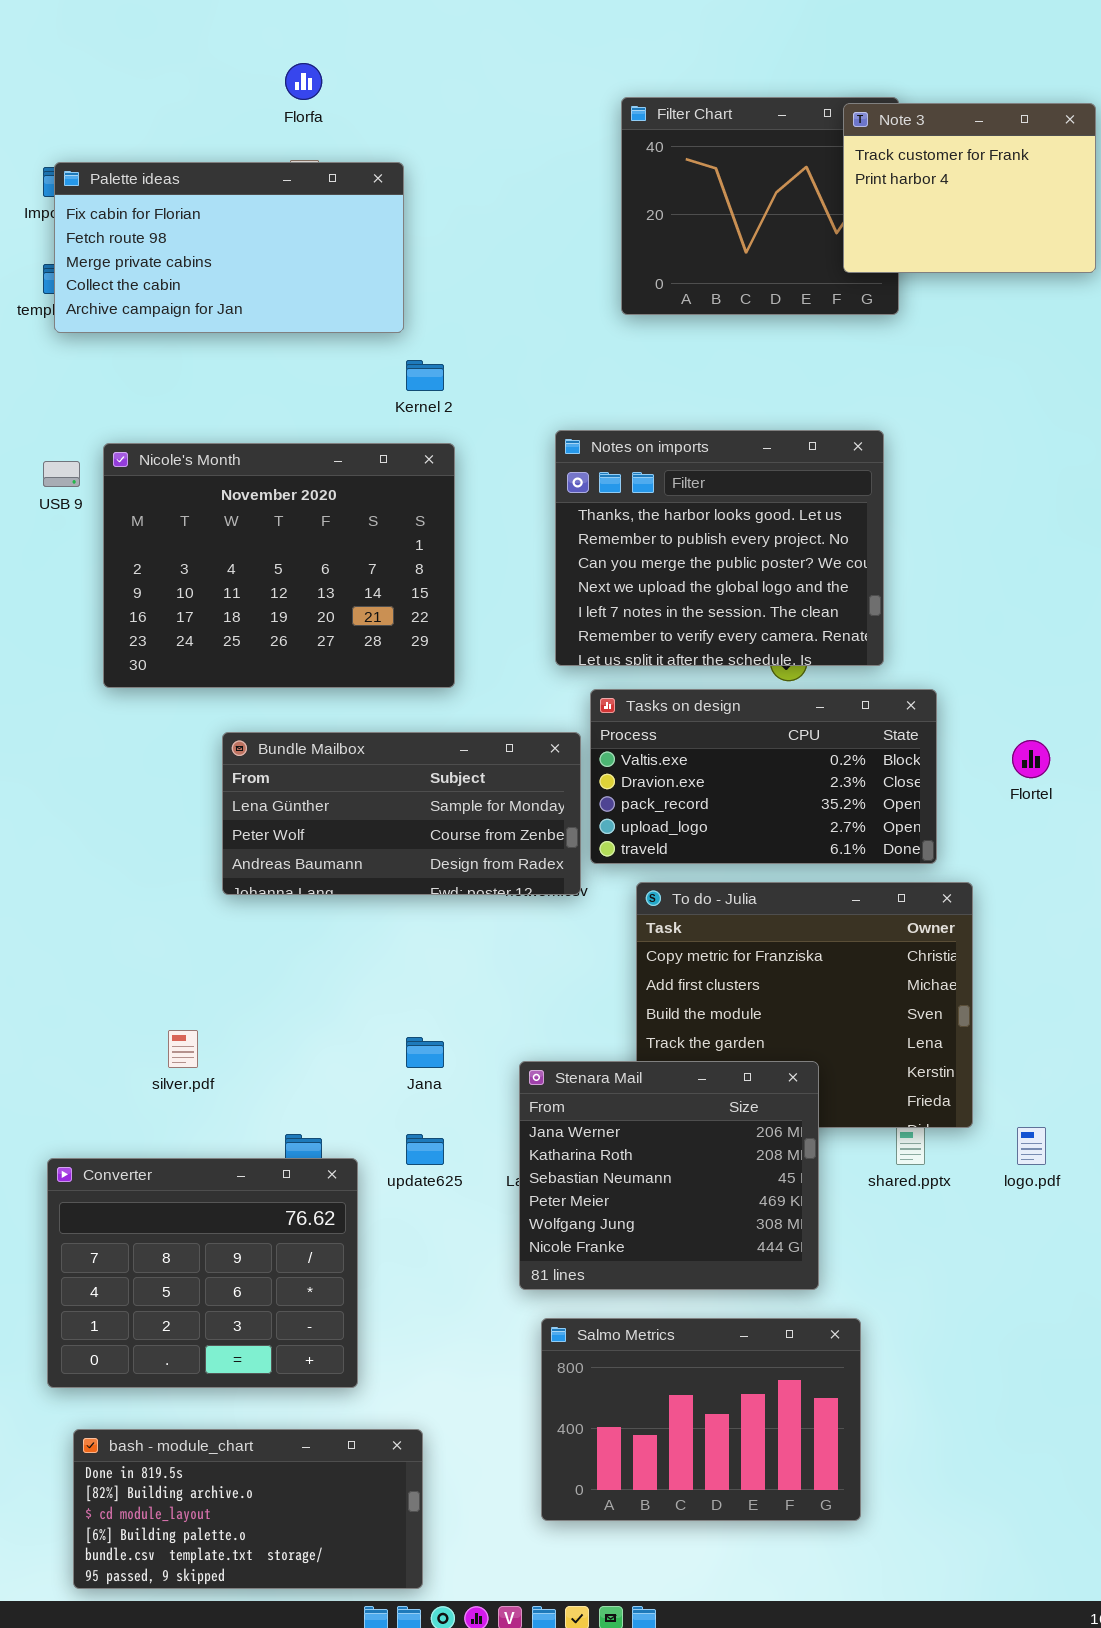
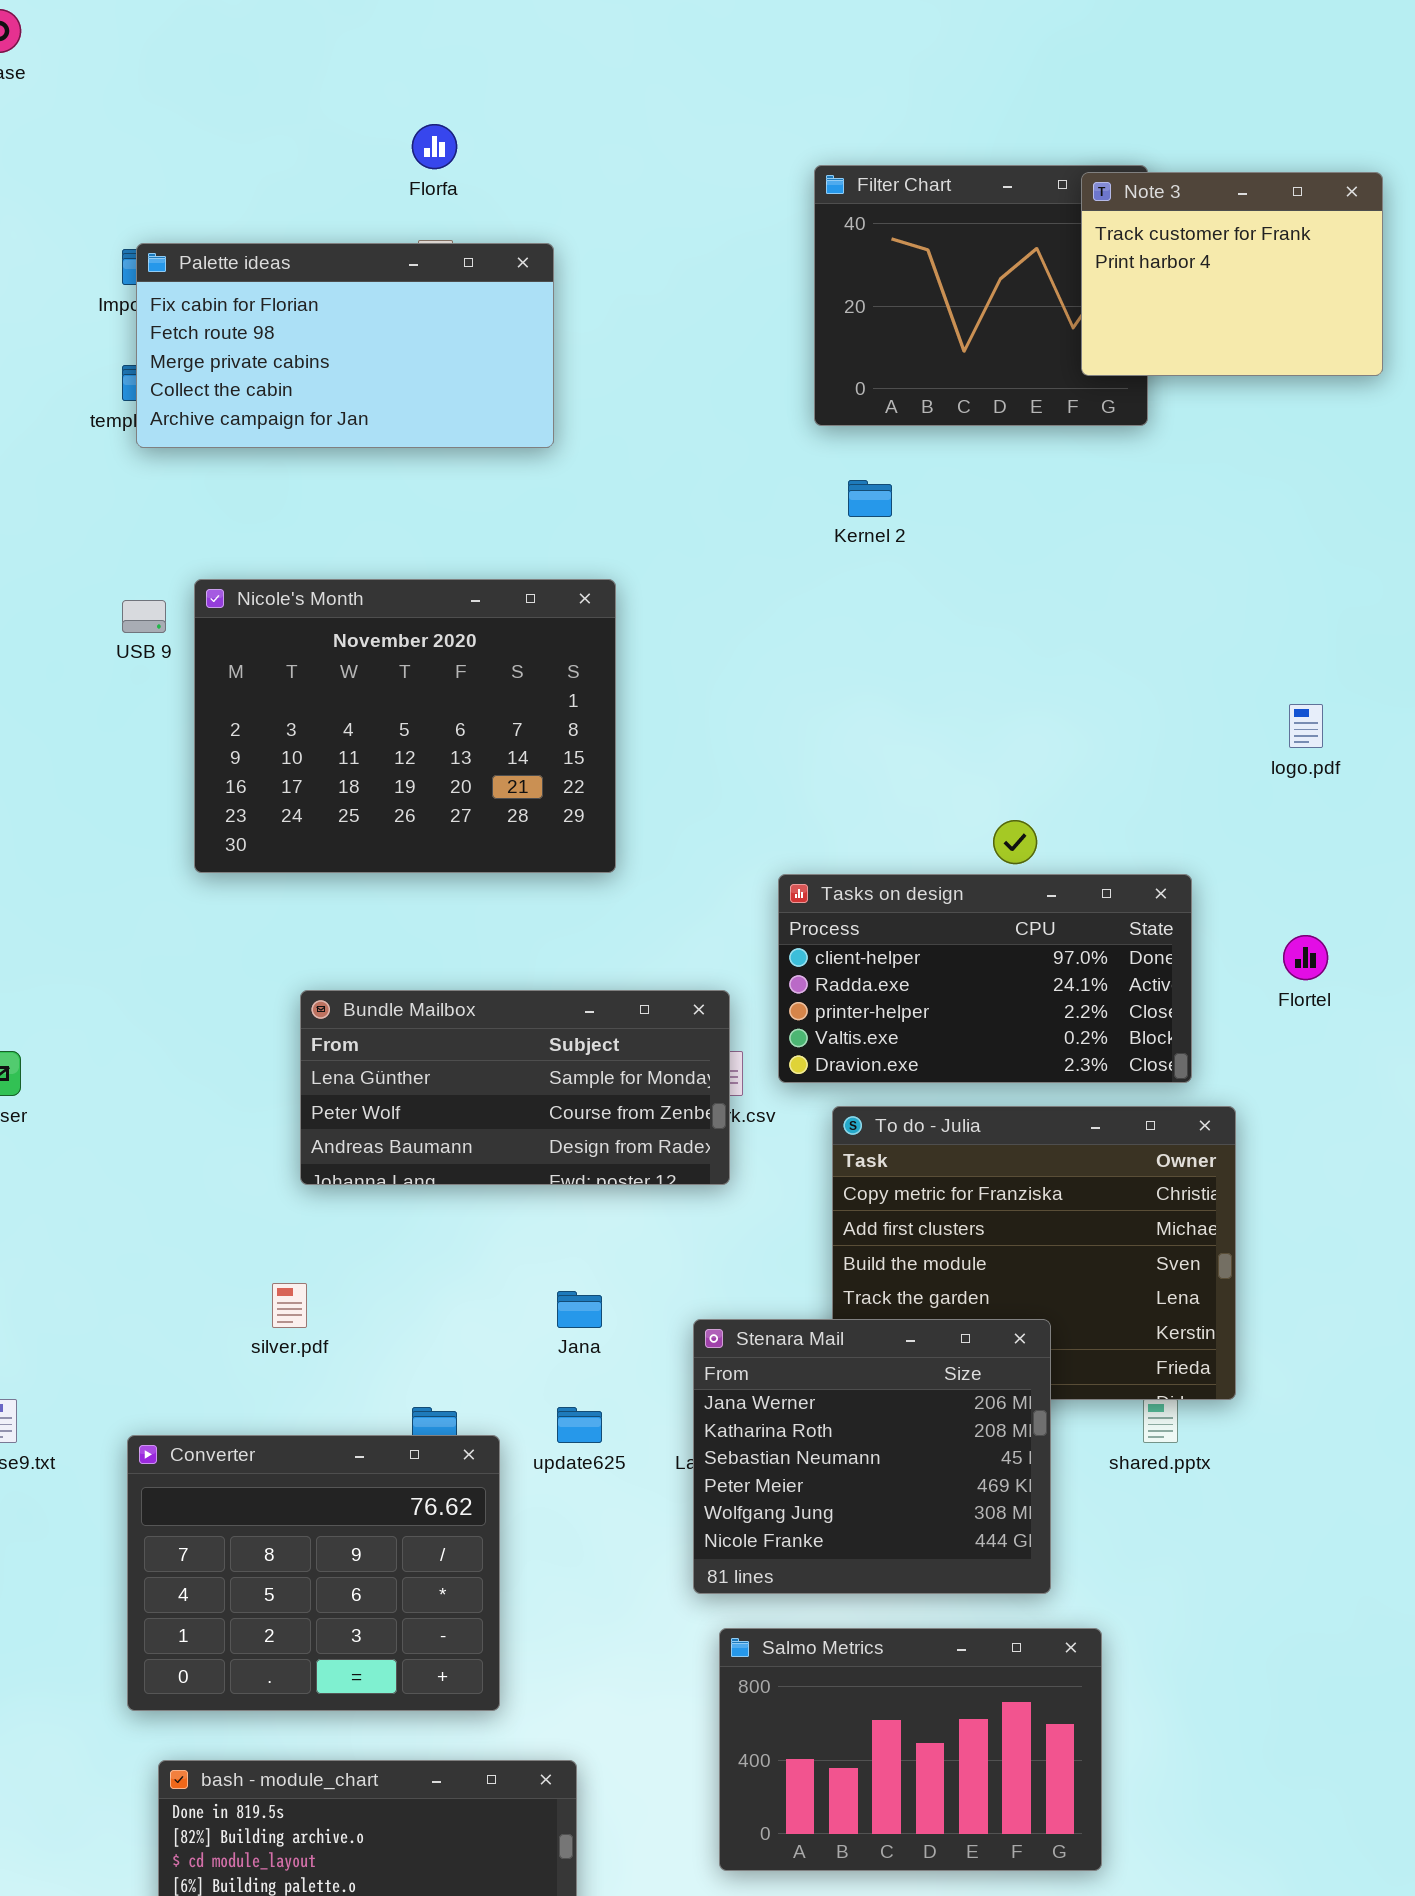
Kernel 2: [406,360,444,391] -> [848,480,892,517], moved
Notes on imports: [555,430,884,666] -> none, closed
Tasks on design: [590,689,937,864] -> [778,874,1192,1083], scrolled up 3 rows
Bundle Mailbox: [222,732,581,895] -> [300,990,730,1185], moved
logo.pdf: [1017,1127,1046,1165] -> [1289,704,1323,748], moved

